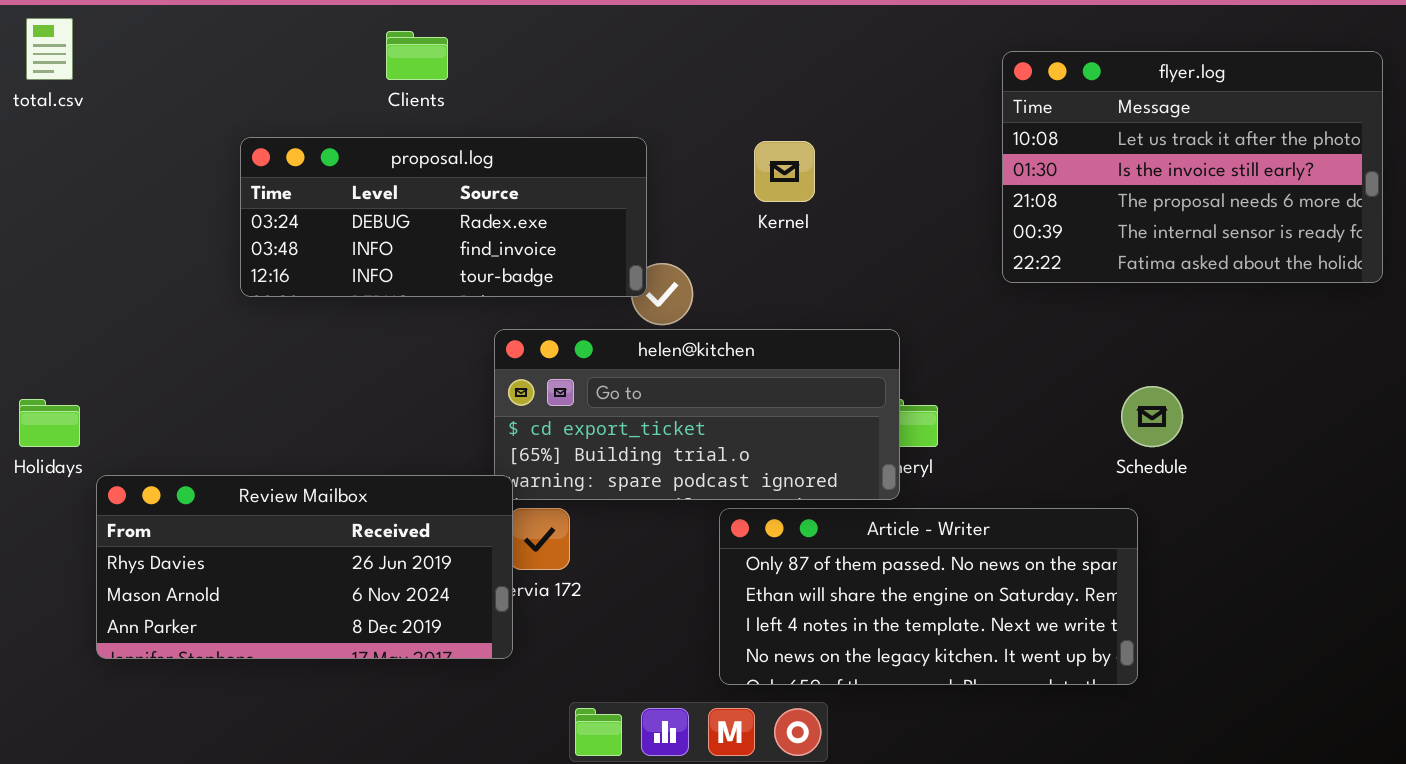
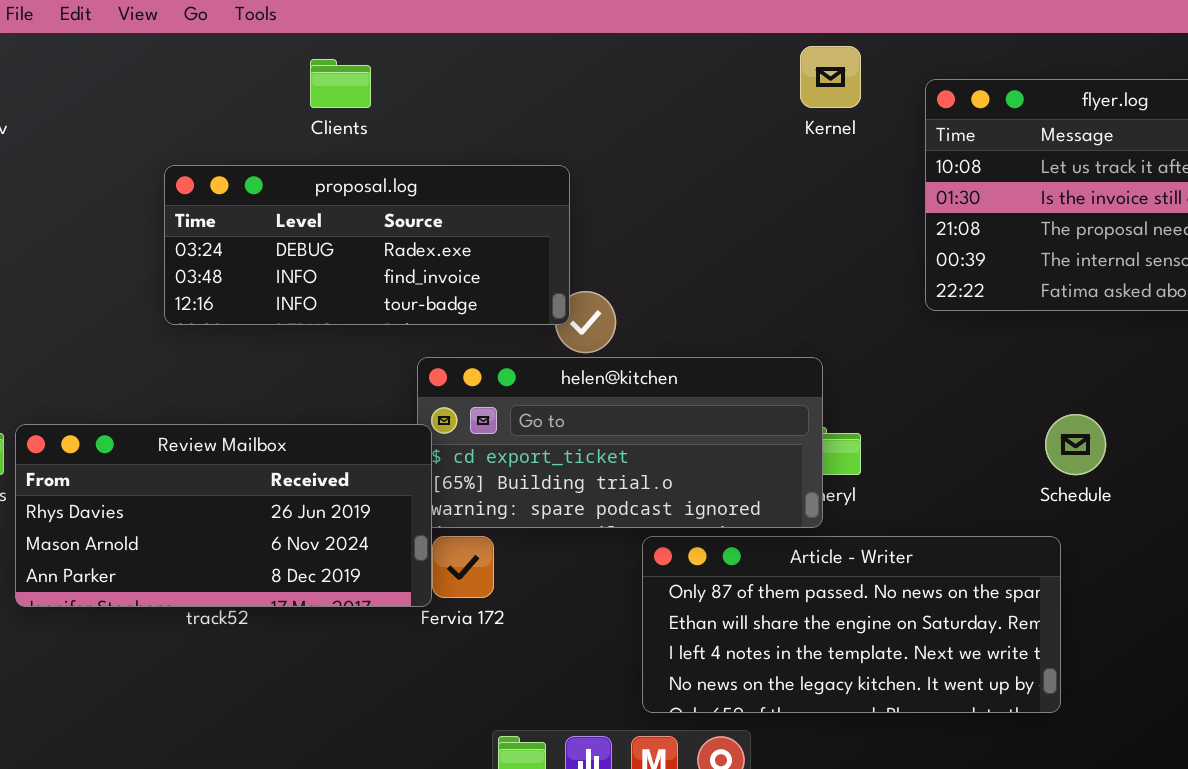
Kernel: [754,141,815,202] -> [800,46,861,108], moved
Review Mailbox: [96,475,513,659] -> [15,424,432,607], moved

